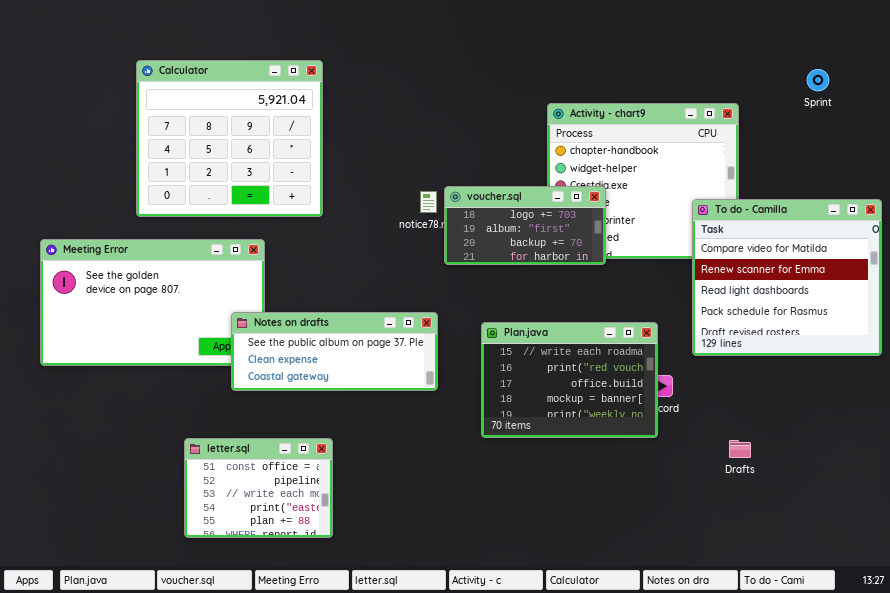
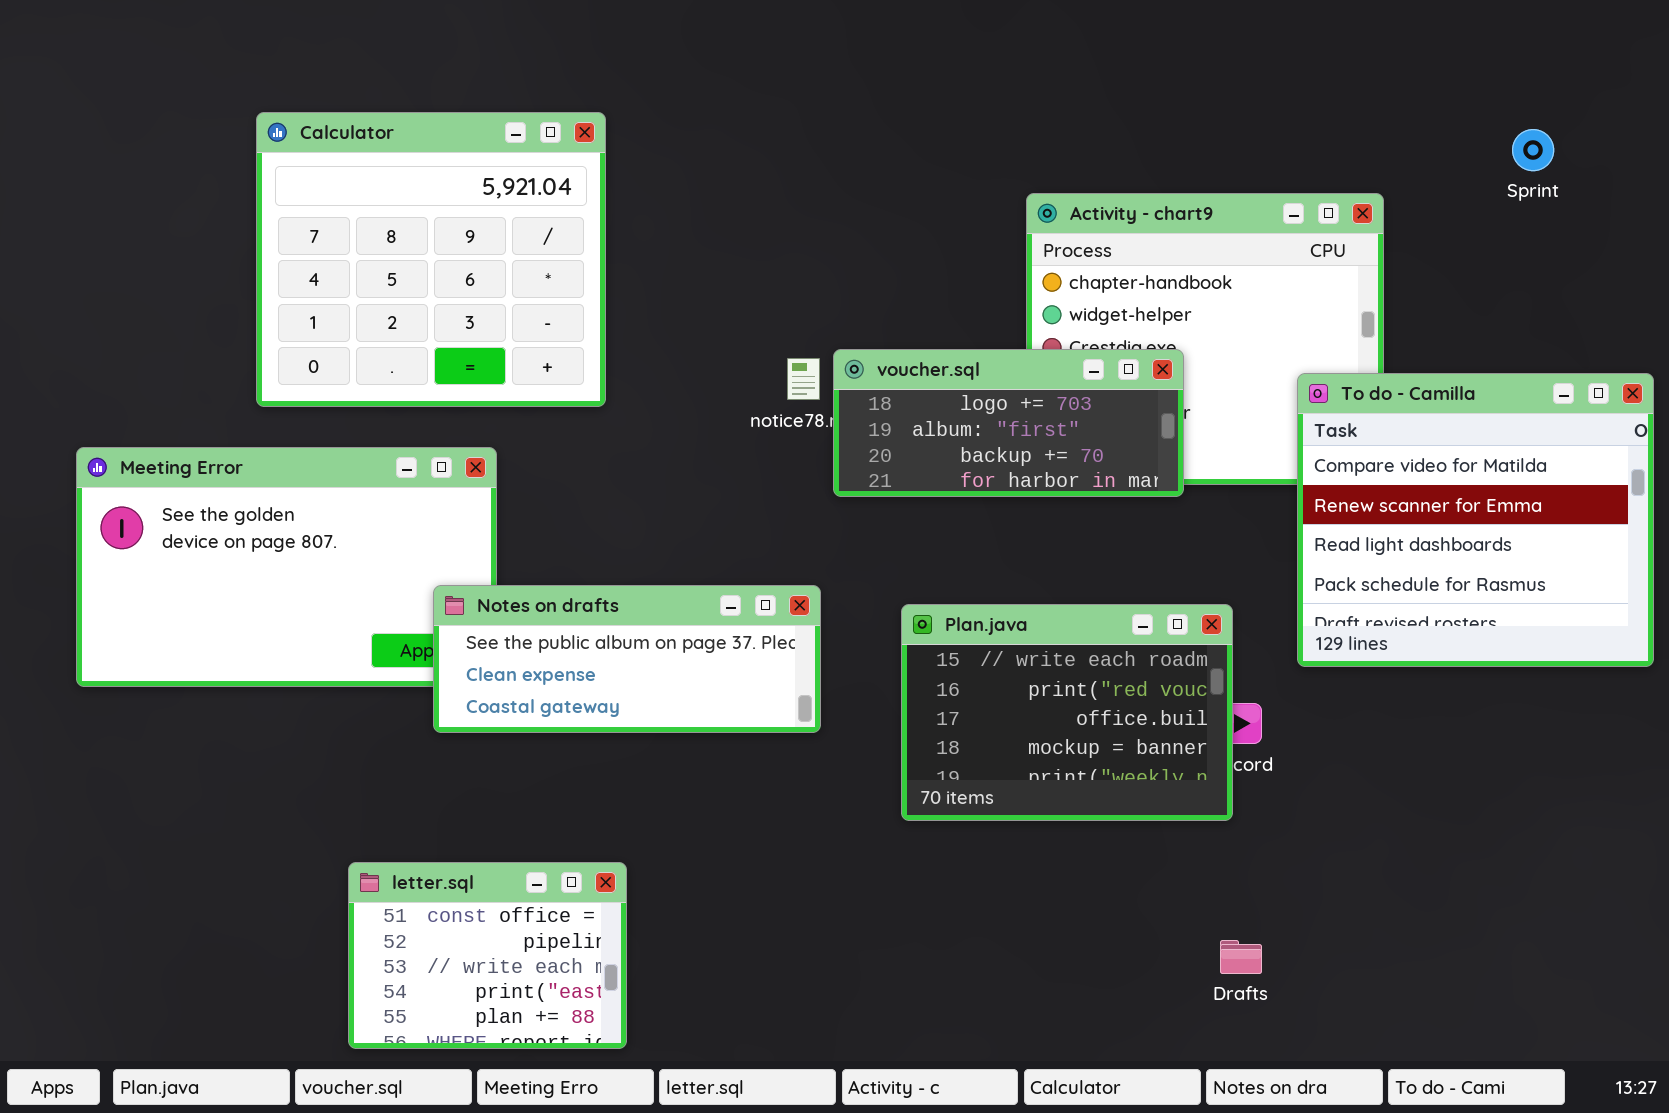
voucher.sql: [444,186,606,265] -> [833,349,1184,497], resized
letter.sql: [184,438,333,538] -> [348,862,627,1049], moved
Drafts: [729,440,751,458] -> [1220,940,1262,974], moved

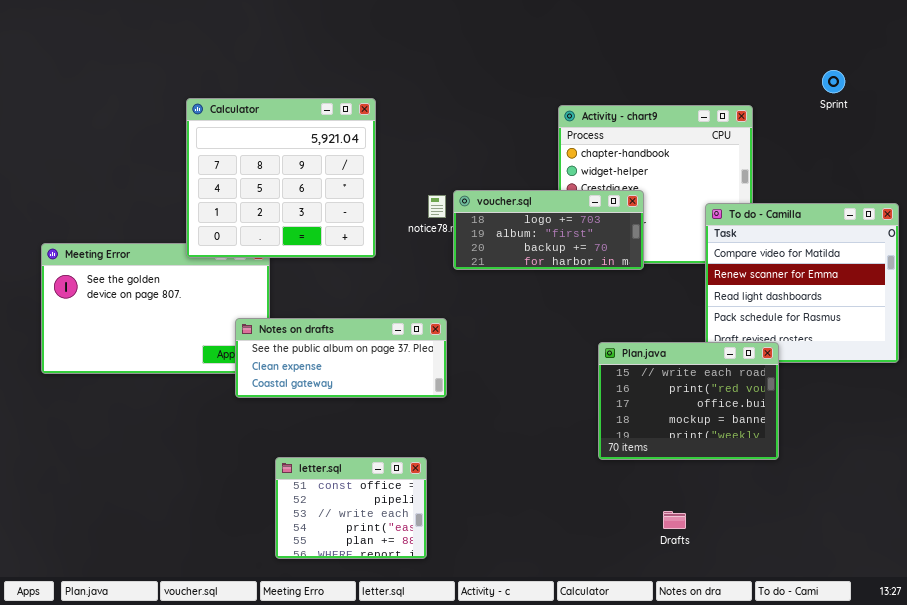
Calculator: [256,112,606,407] -> [186,98,376,258], moved
Plan.java: [901,604,1233,821] -> [598,342,779,460], moved
letter.sql: [348,862,627,1049] -> [275,457,427,559], moved

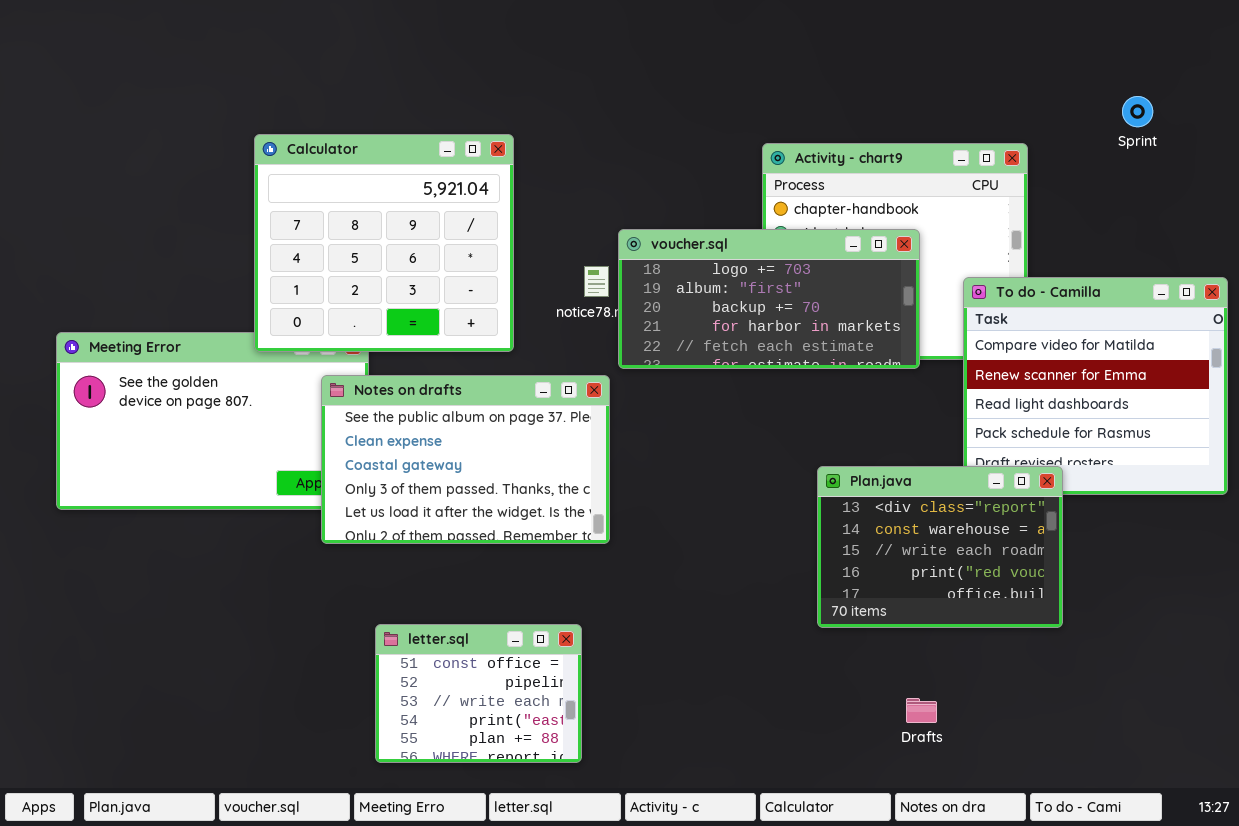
voucher.sql: [453,190,644,270] -> [618,229,920,369], resized
Notes on drafts: [235,318,447,398] -> [321,375,610,544], resized
Plan.java: [598,342,779,460] -> [817,466,1063,628], scrolled up 2 rows

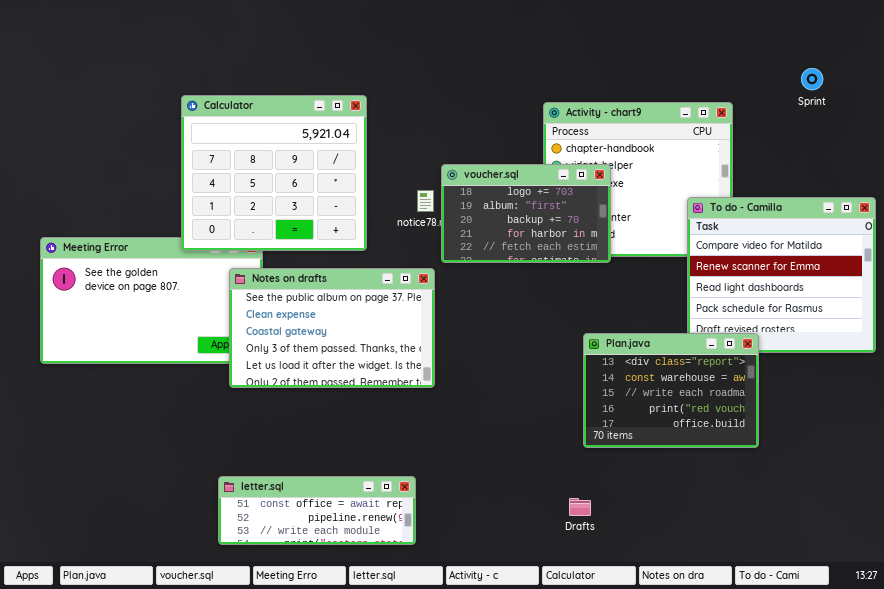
voucher.sql: [618,229,920,369] -> [441,164,611,263], resized
letter.sql: [375,624,582,763] -> [218,476,416,545], resized
Drafts: [906,698,937,723] -> [569,498,591,516], moved

